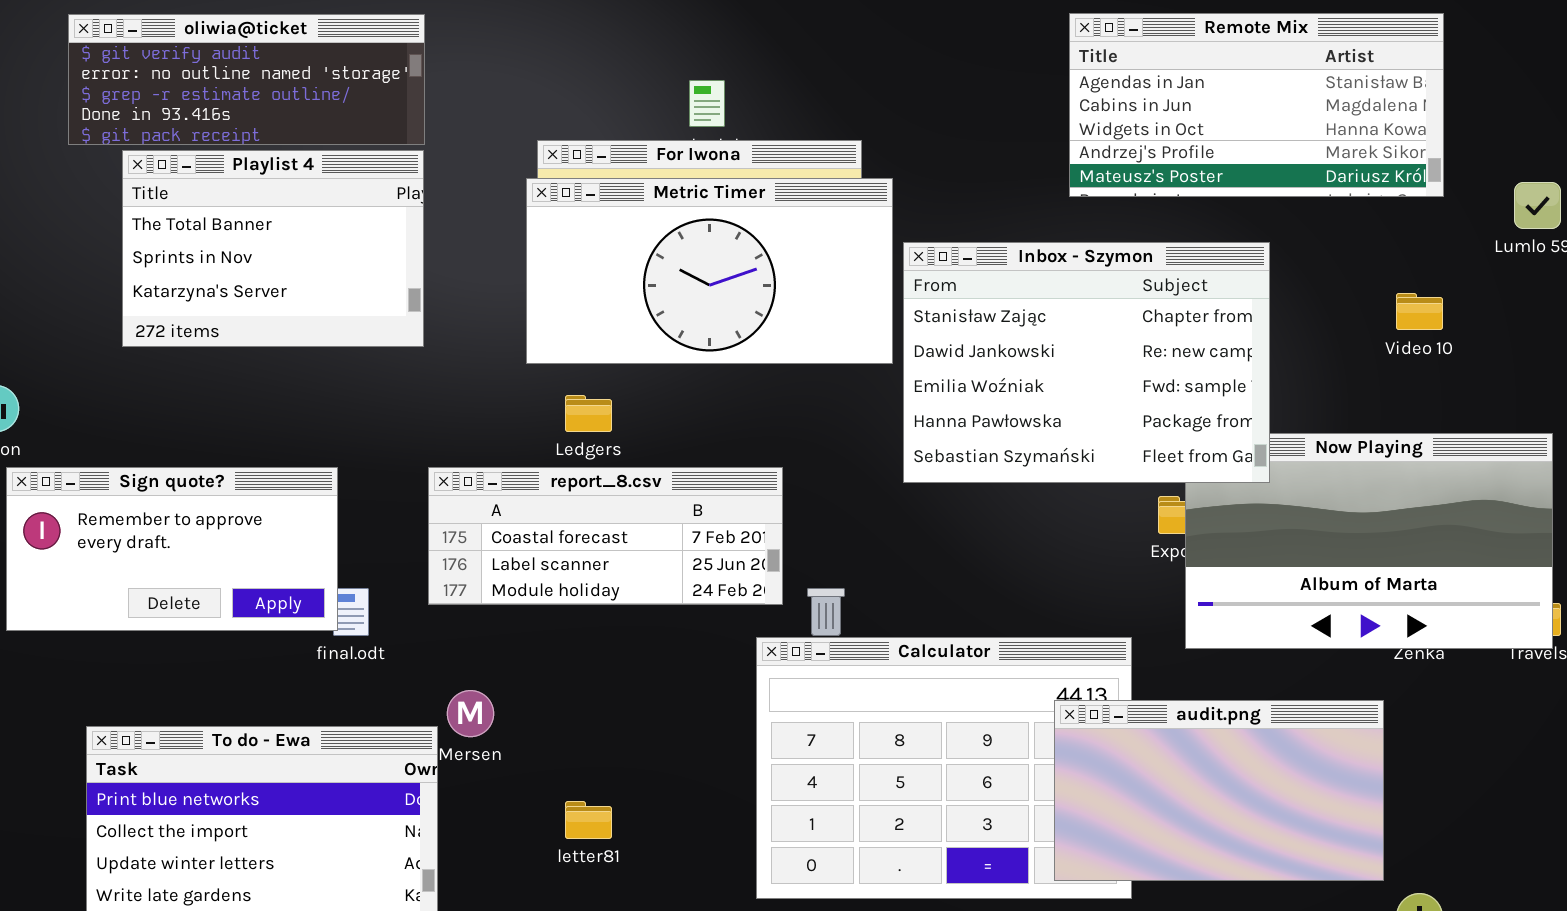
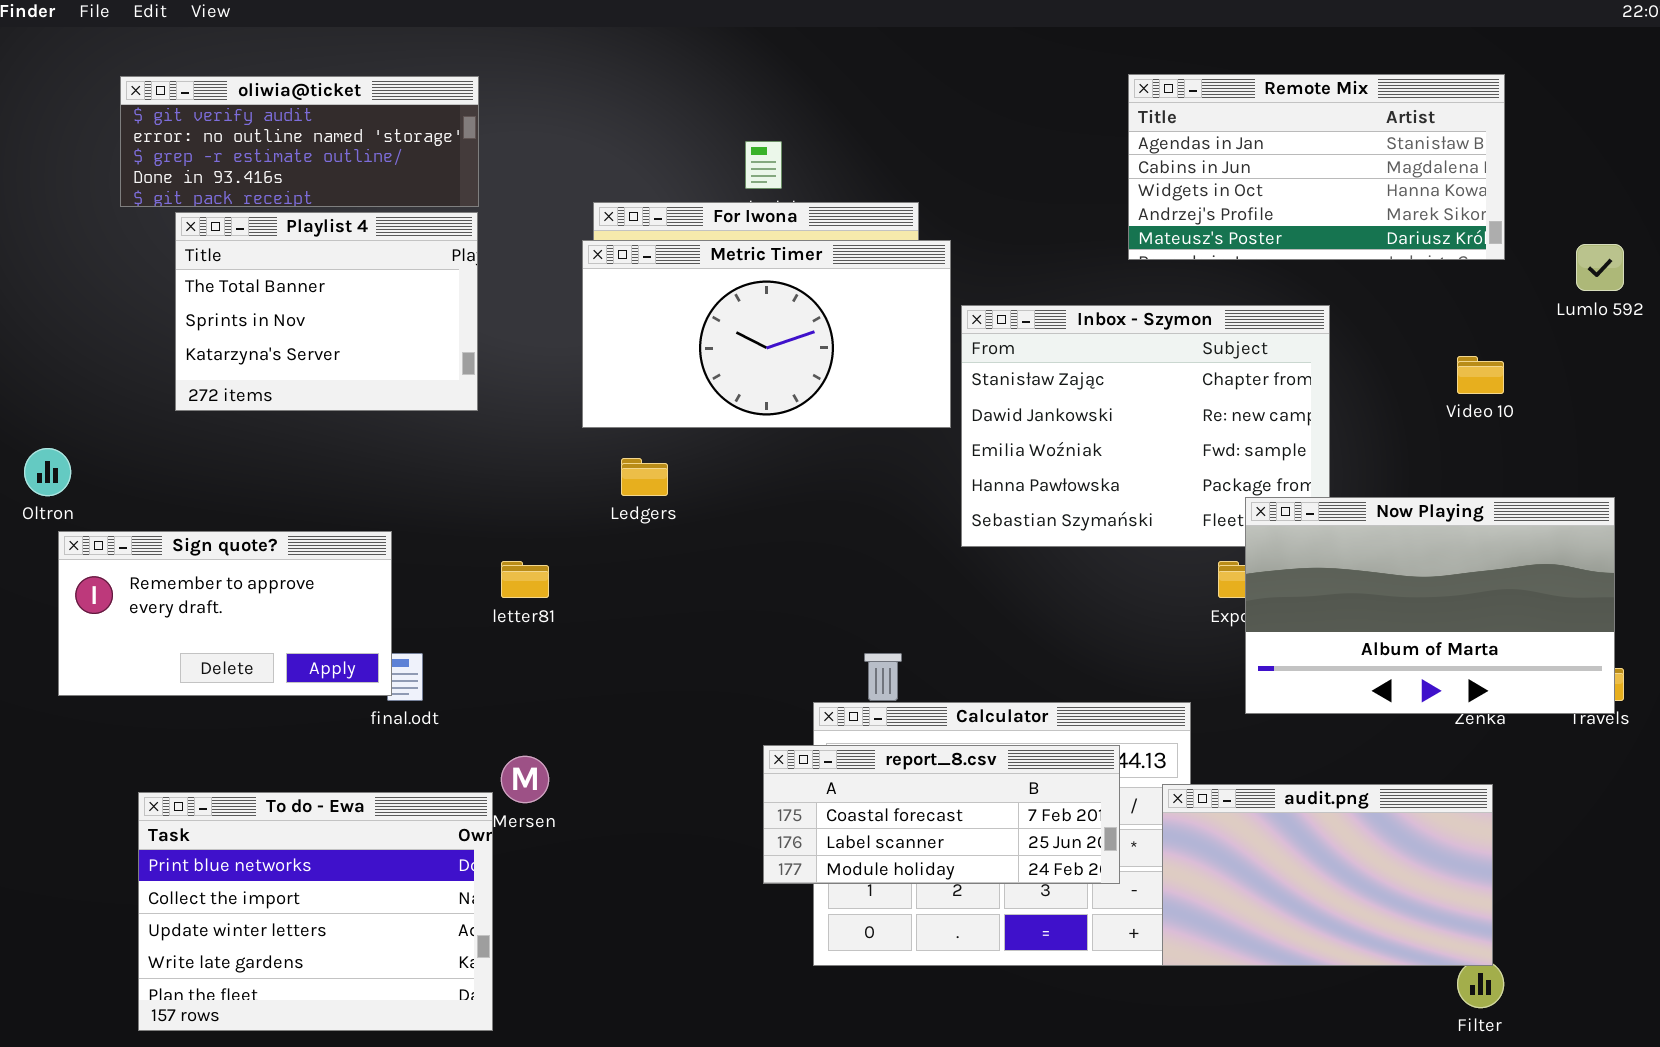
Now Playing: [1185,433,1553,649] -> [1245,497,1615,714], raised
report_8.csv: [428,467,783,605] -> [763,745,1120,884], moved
audit.png: [1054,700,1384,881] -> [1162,784,1493,966], moved
letter81: [565,801,612,839] -> [501,561,549,598], moved

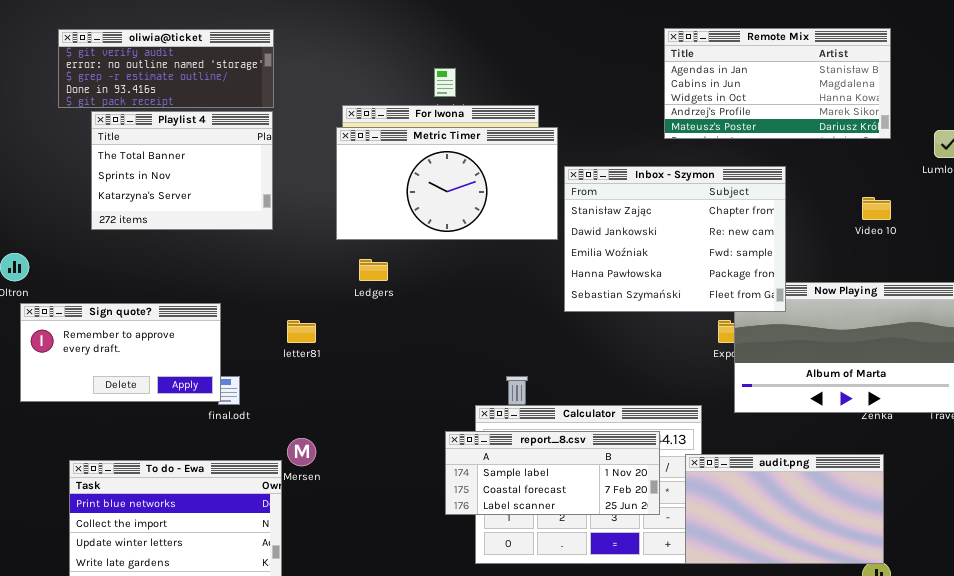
Inbox - Szymon: [961,305,1330,547] -> [564,166,786,312], raised
report_8.csv: [763,745,1120,884] -> [445,431,660,515], scrolled up 1 row

